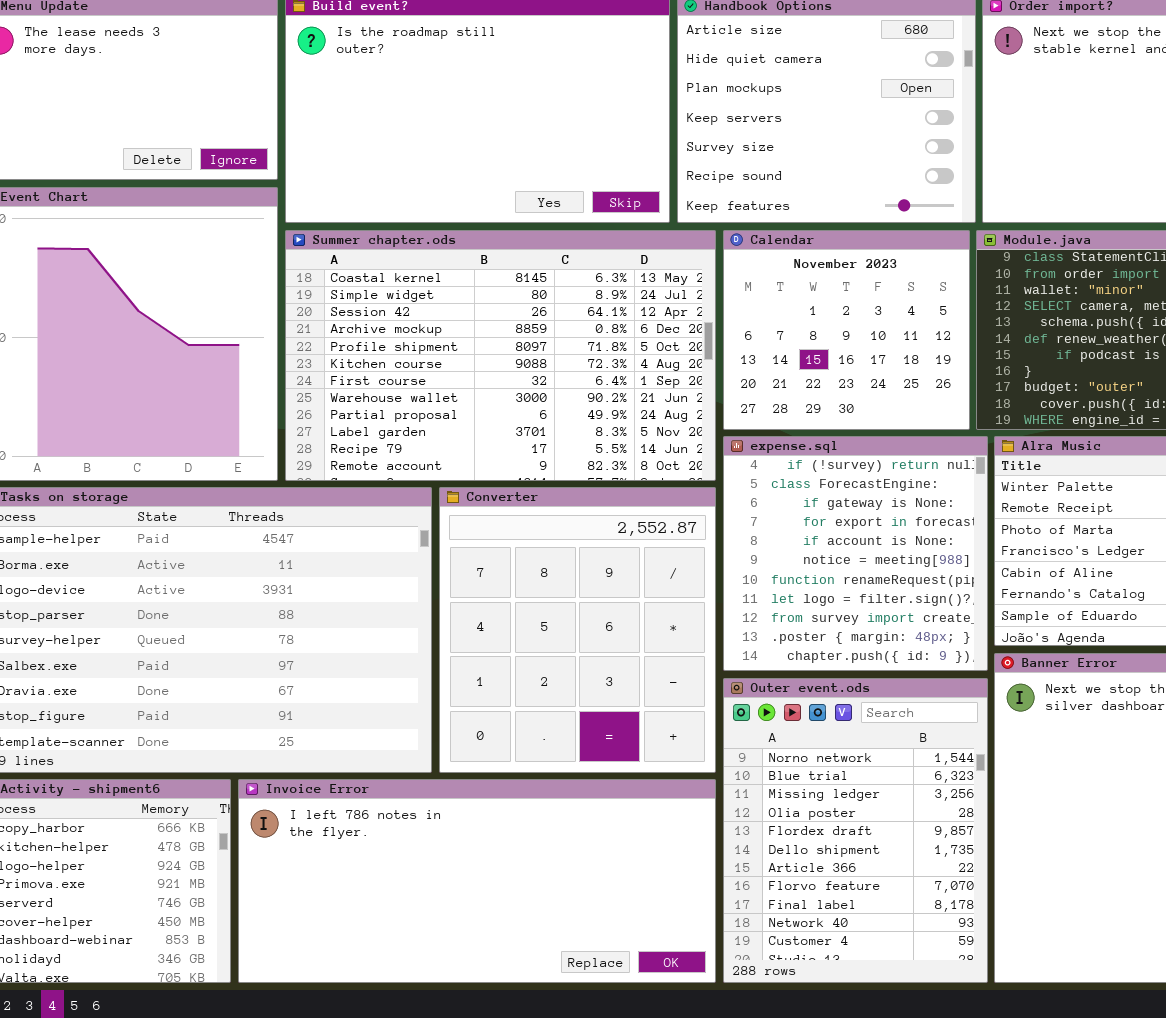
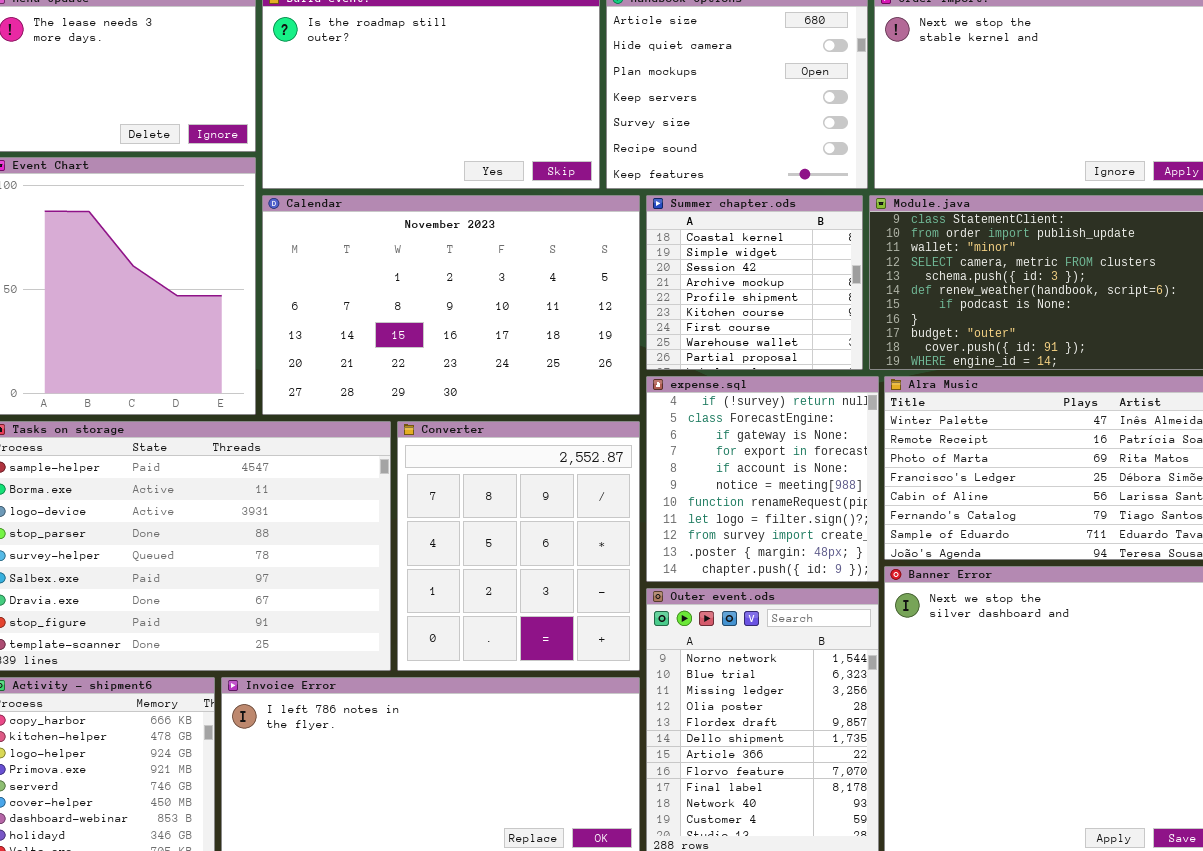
Summer chapter.ods: [285,230,716,481] -> [646,195,863,370], moved, resized
Calendar: [723,230,970,430] -> [262,195,640,415], moved, resized

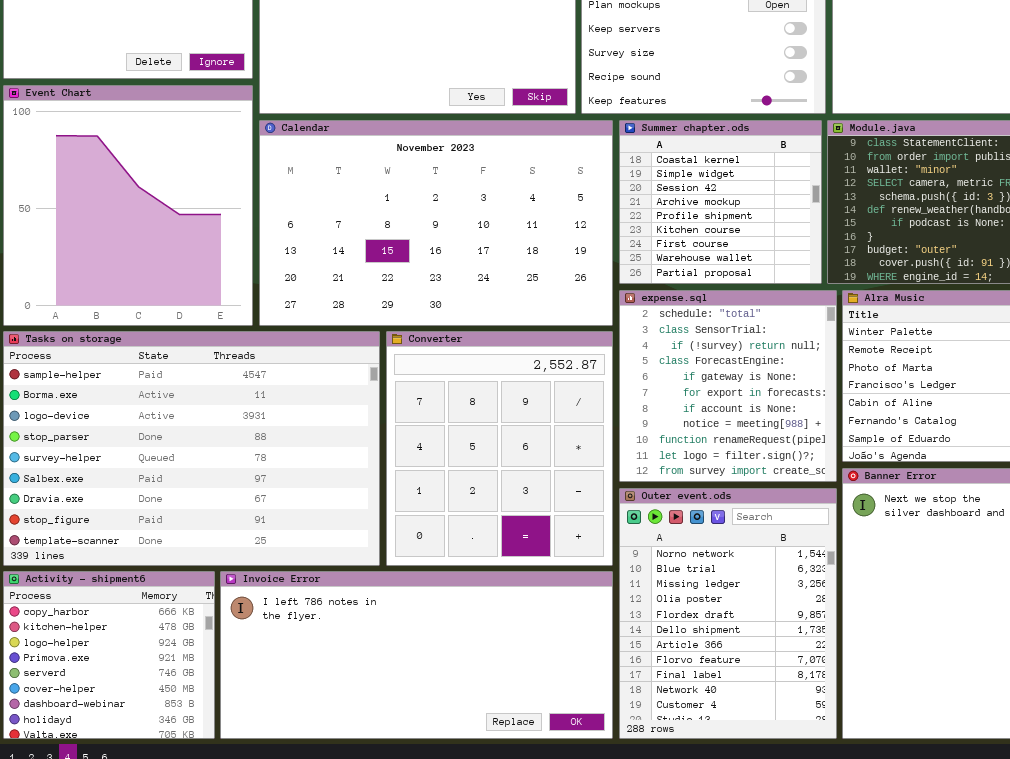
expense.sql: [646,376,879,582] -> [619,290,837,482], scrolled up 2 rows

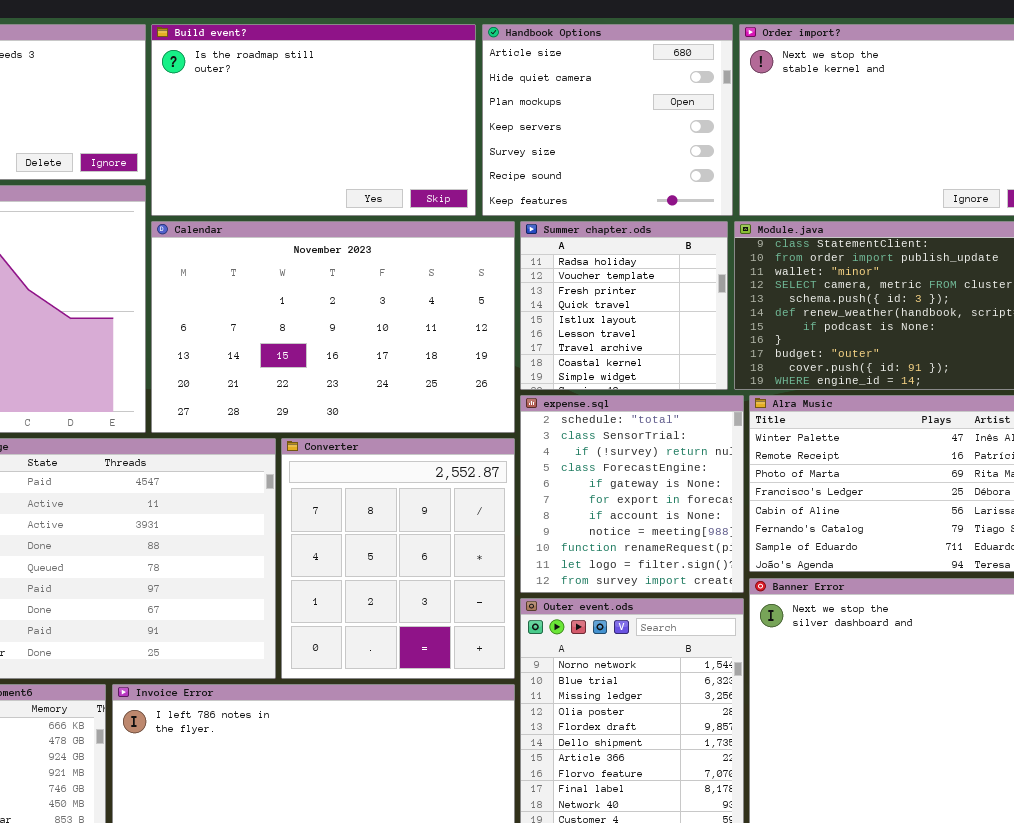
Summer chapter.ods: [619,120,822,284] -> [520,221,728,390], scrolled up 7 rows

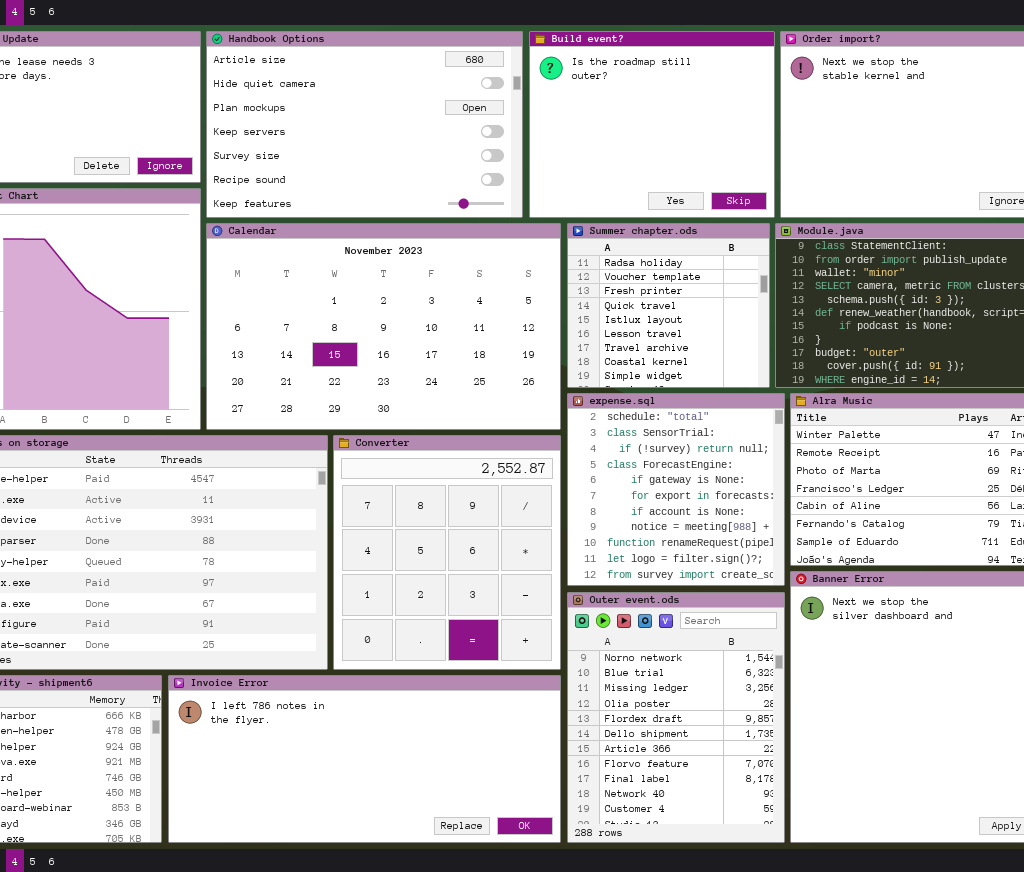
Build event?: [151,24,476,216] -> [529,31,775,218], moved, resized
Handbook Options: [482,24,733,216] -> [206,31,523,218], moved, resized

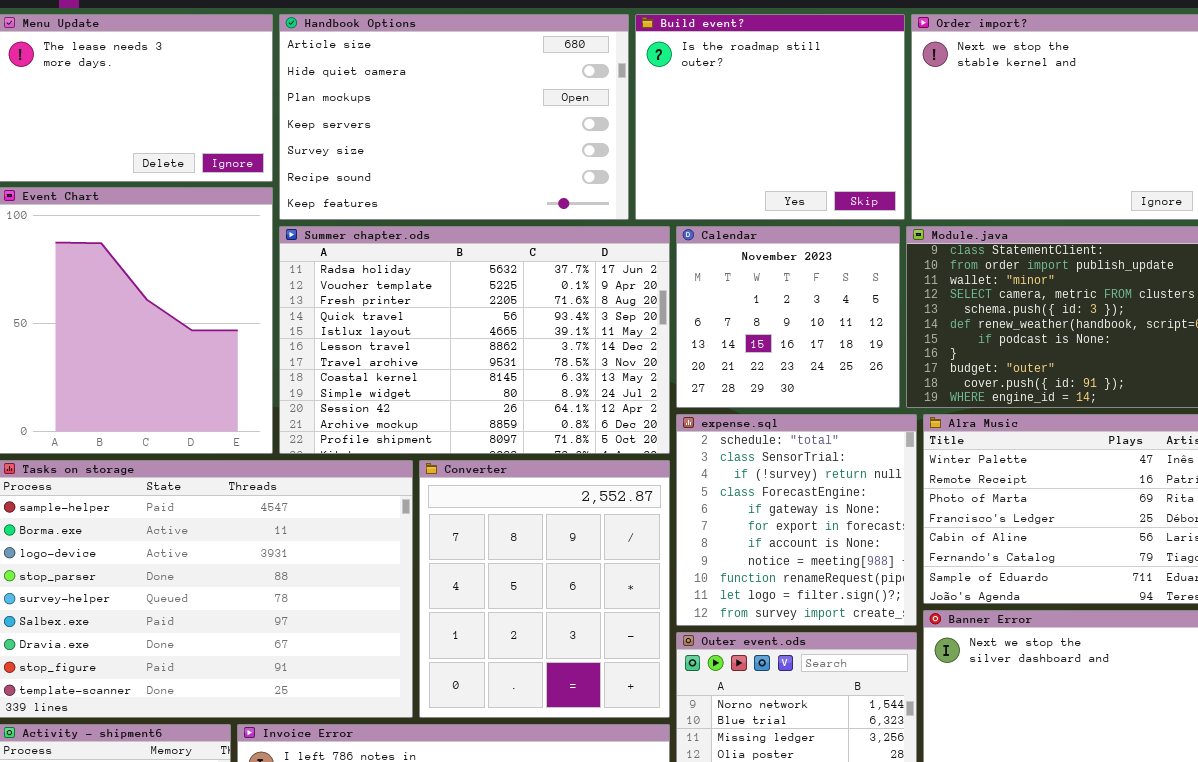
Calendar: [206,223,561,430] -> [676,226,900,408], moved, resized
Summer chapter.ods: [567,223,770,388] -> [279,226,670,454], moved, resized

